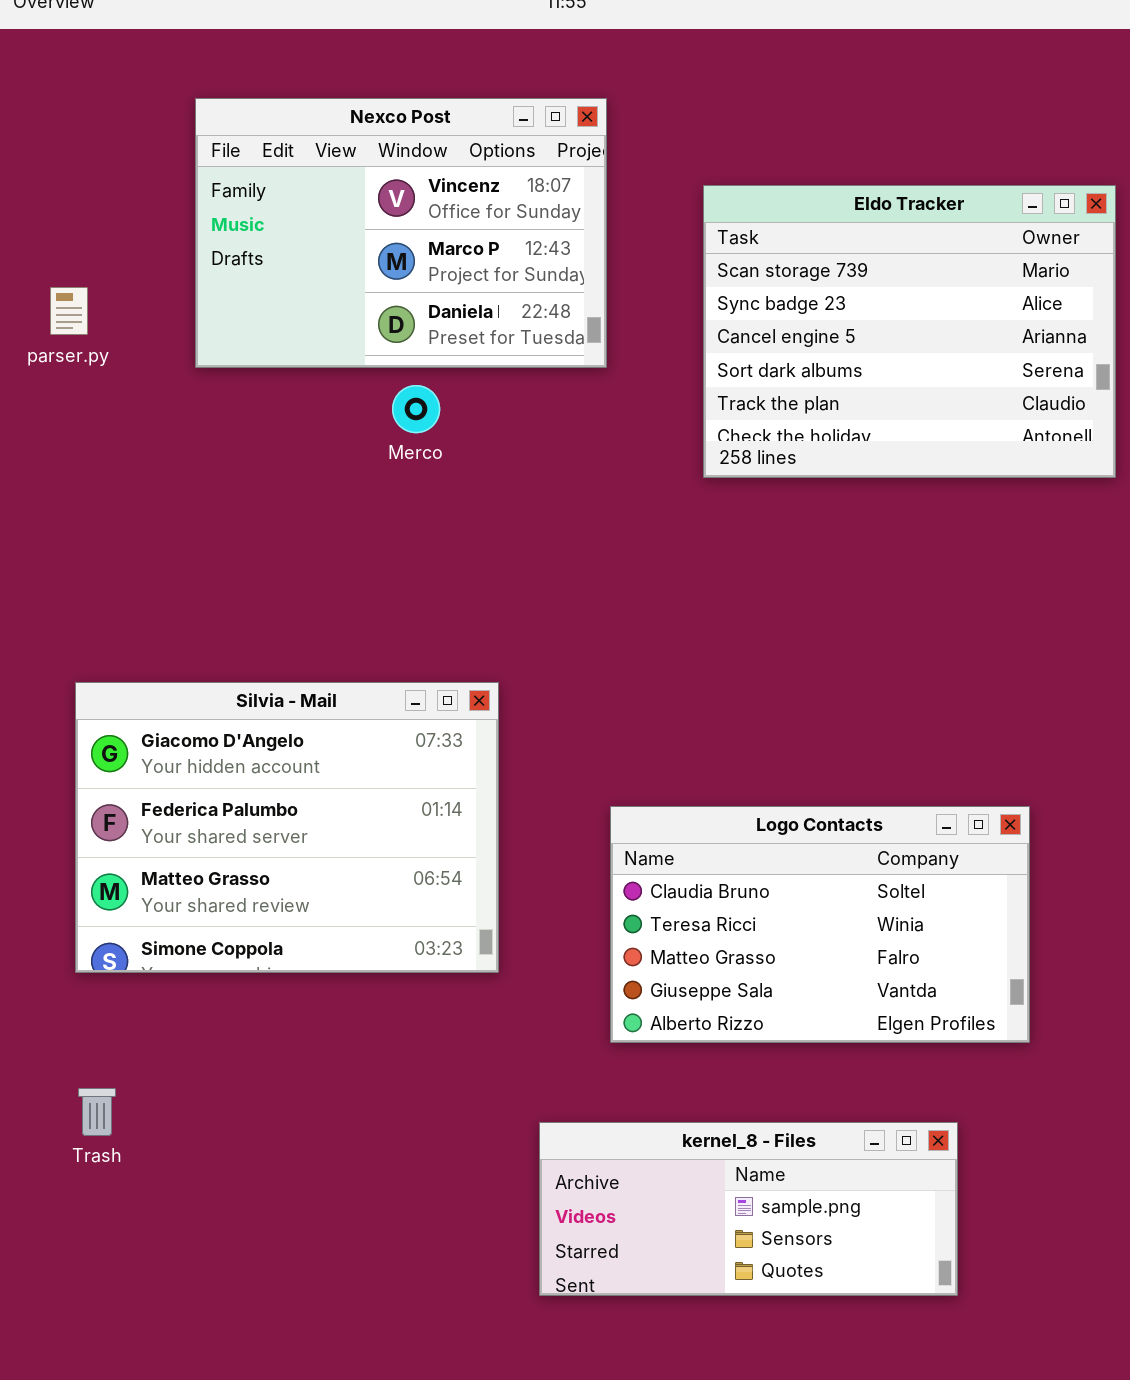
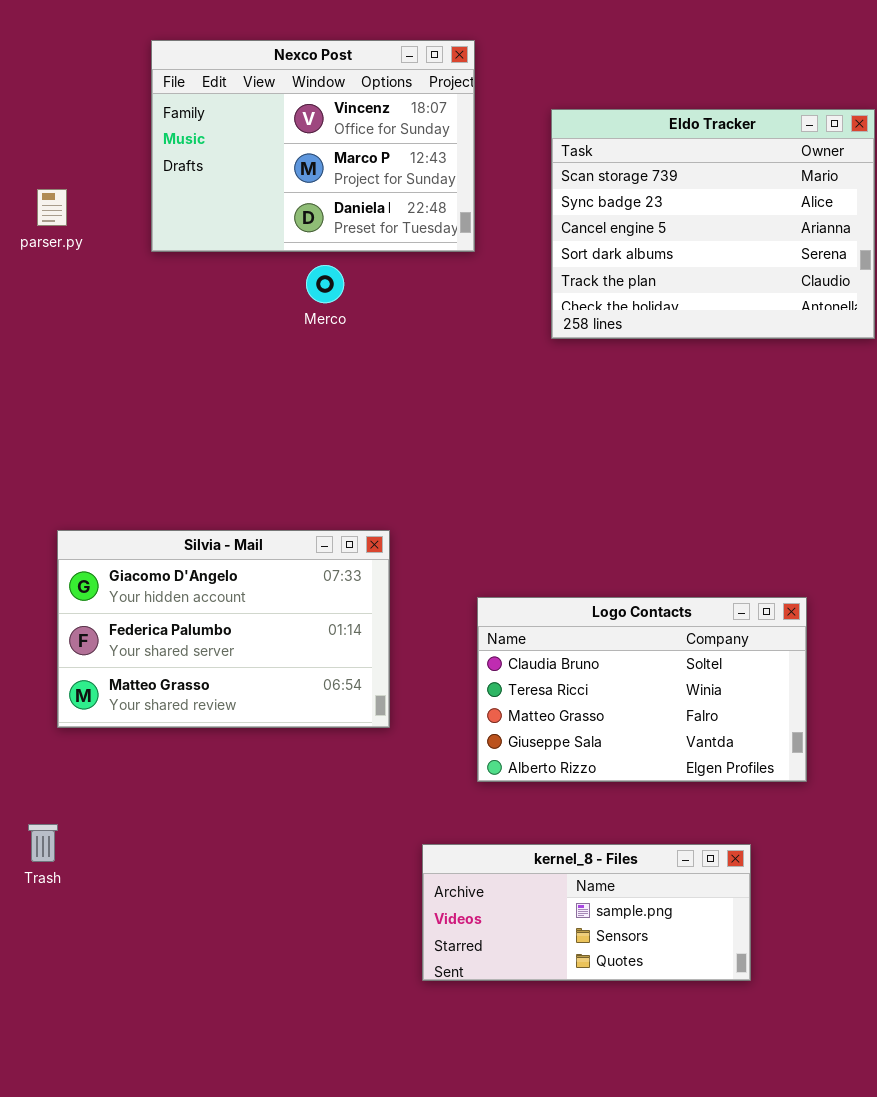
Silvia - Mail: [75,682,499,973] -> [57,530,390,728], resized
Trash: [78,1088,116,1136] -> [28,824,58,862], moved

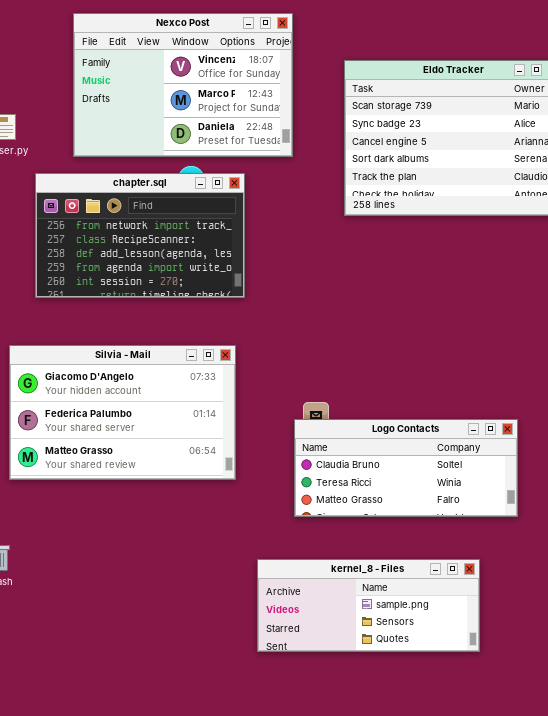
chapter.sql: none -> [35,173,245,298], opened
Logo Contacts: [477,597,807,782] -> [294,419,518,517], resized

